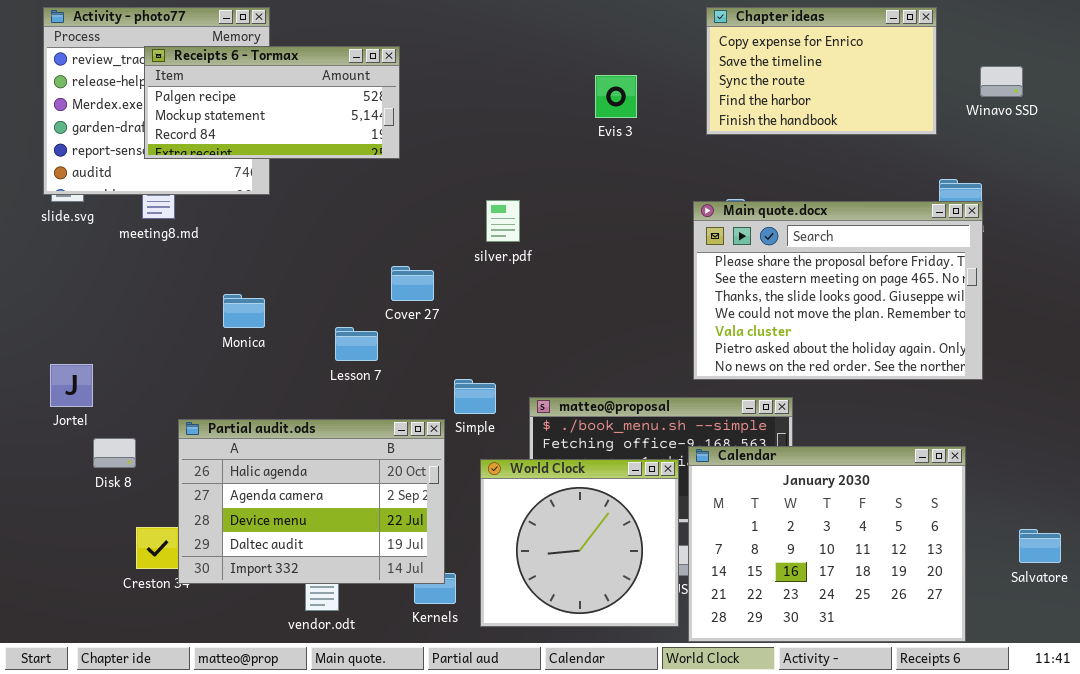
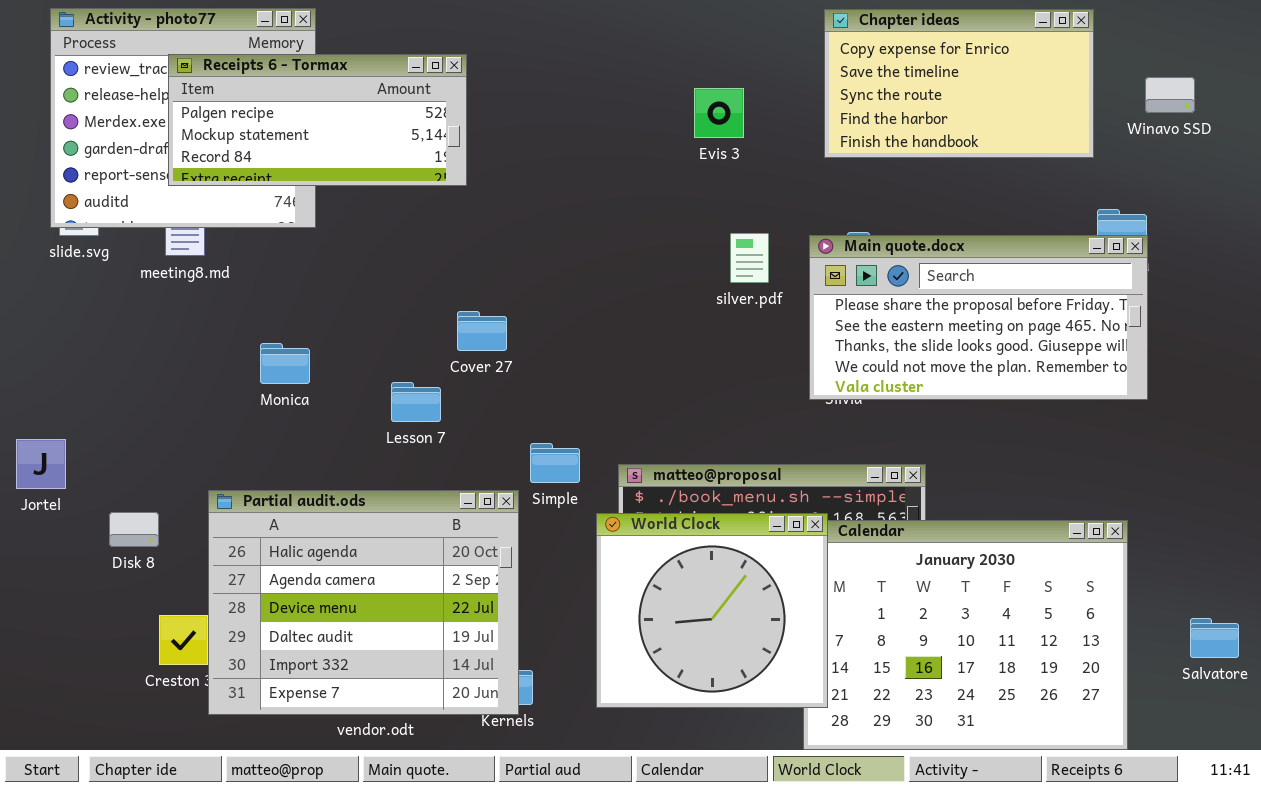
silver.pdf: [486,200,520,242] -> [730,233,769,283], moved
Main quote.docx: [693,201,983,380] -> [809,235,1148,400], resized
Jortel: [50,364,93,407] -> [16,439,66,489], moved
Partial audit.ods: [178,419,445,584] -> [208,490,519,715], resized
World Clock: [480,459,679,627] -> [596,513,828,708], moved

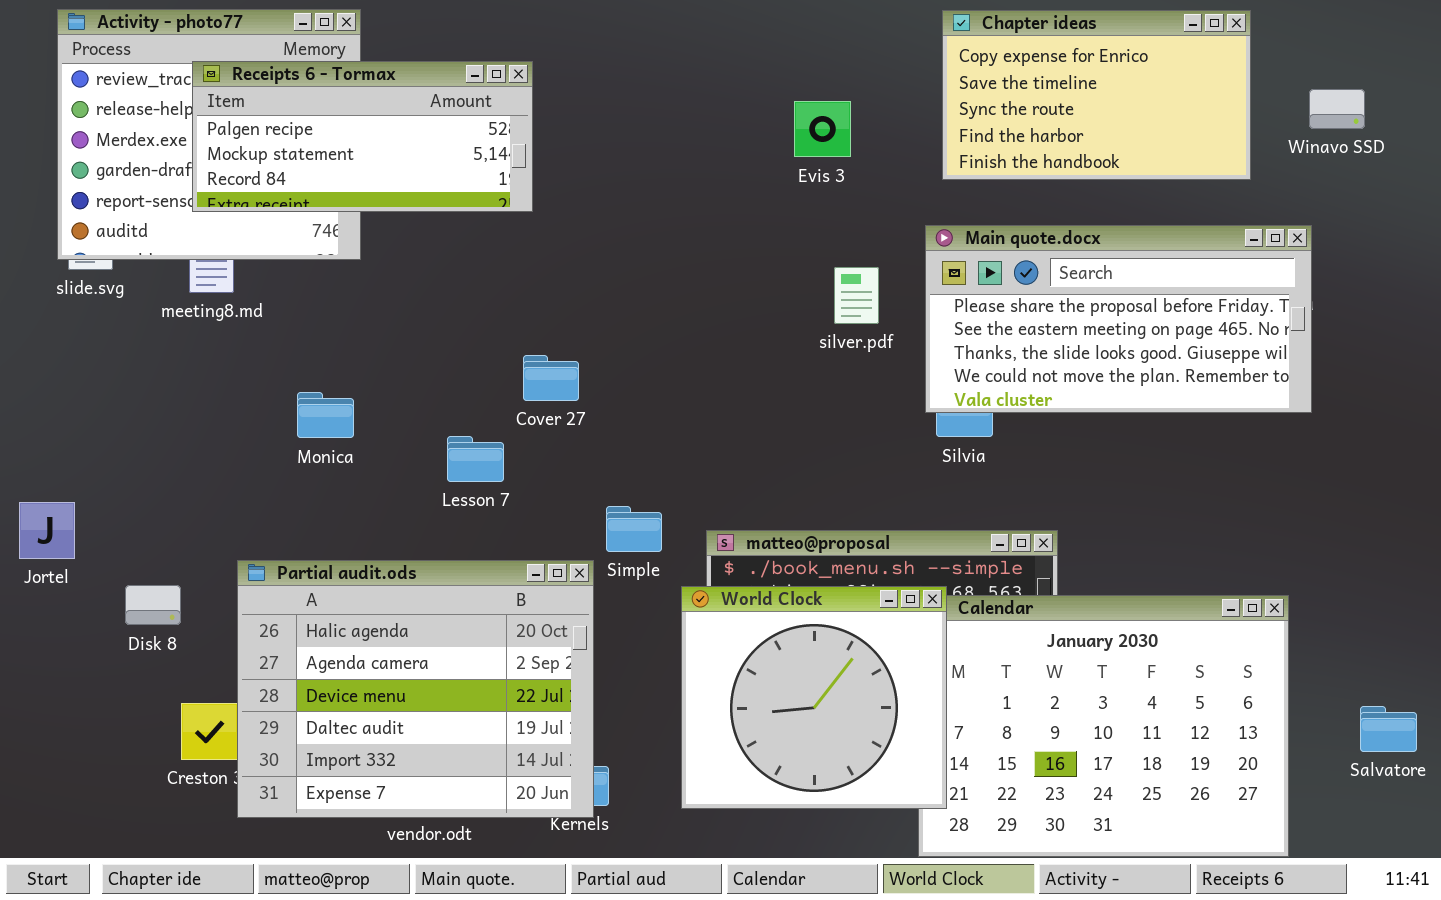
Main quote.docx: [809,235,1148,400] -> [925,225,1312,413], moved

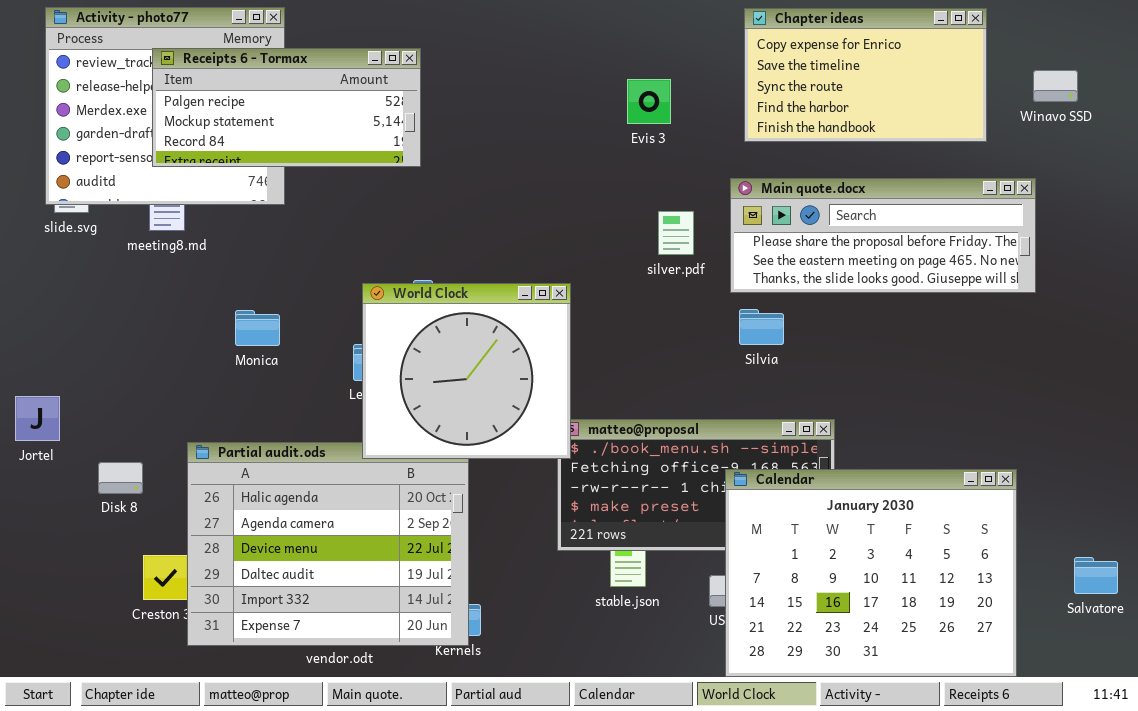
Main quote.docx: [925,225,1312,413] -> [730,178,1036,293], resized
World Clock: [681,586,947,809] -> [362,283,571,459], moved

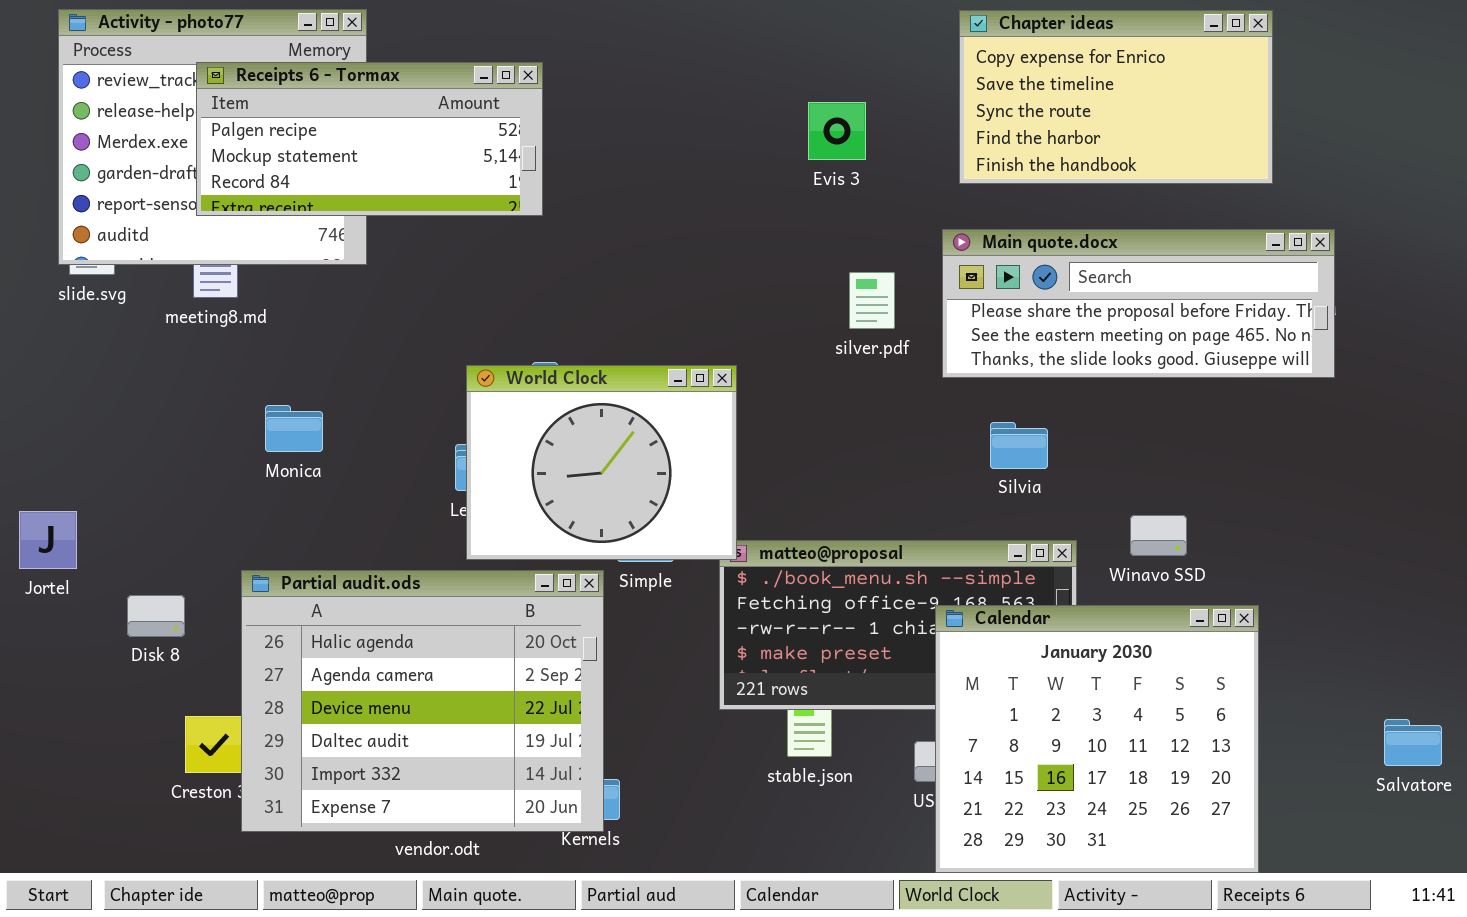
Winavo SSD: [1033,70,1078,102] -> [1130,515,1187,556], moved
World Clock: [362,283,571,459] -> [466,365,737,560], resized
Silvia: [739,309,784,345] -> [990,422,1048,469], moved
Monica: [235,310,280,346] -> [265,405,323,452], moved
Calendar: [725,469,1017,677] -> [935,605,1259,873], resized

